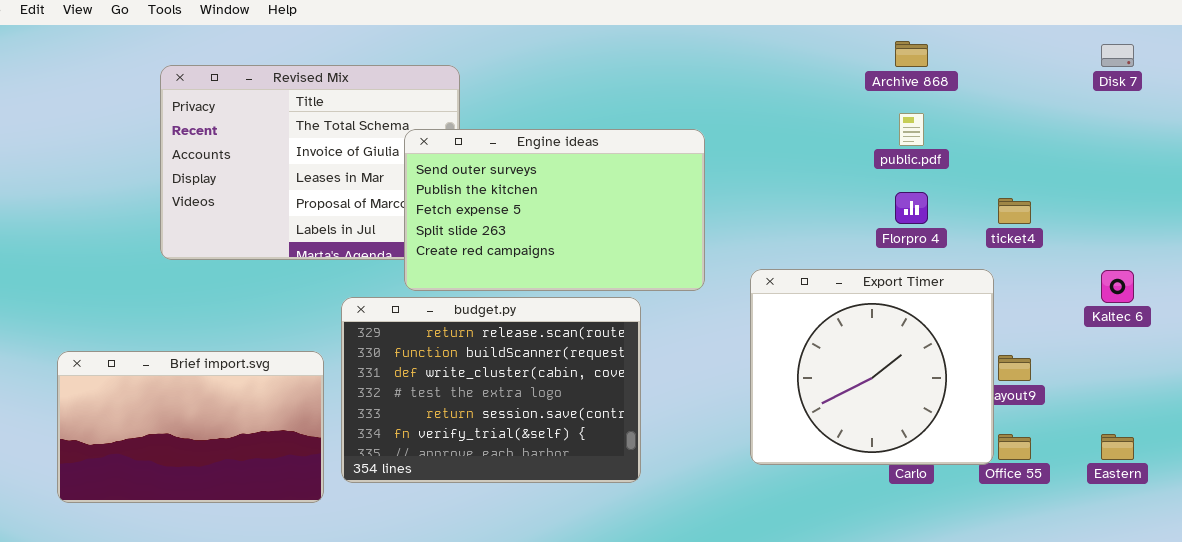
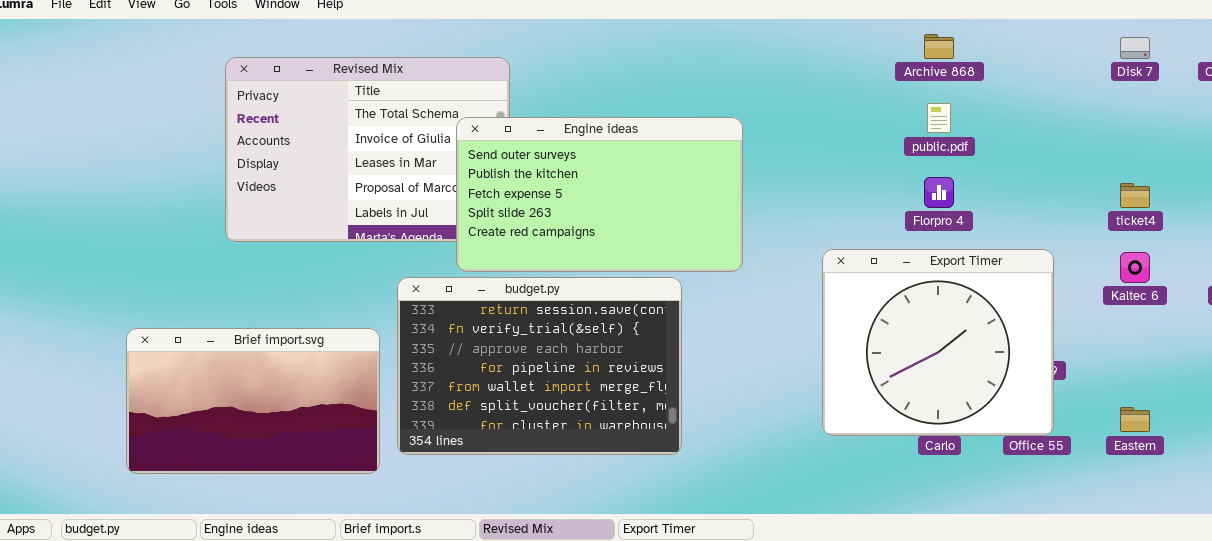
ticket4: [998,198,1031,224] -> [1120,183,1150,208], moved
Export Timer: [750,269,994,465] -> [822,249,1054,436], moved
budget.py: [341,297,641,483] -> [397,277,682,455], scrolled down 4 rows

